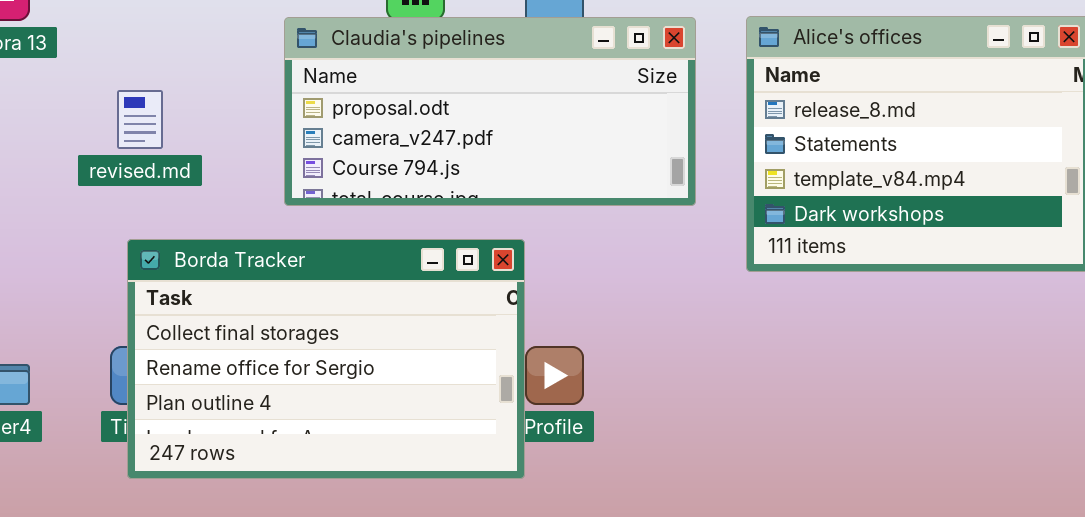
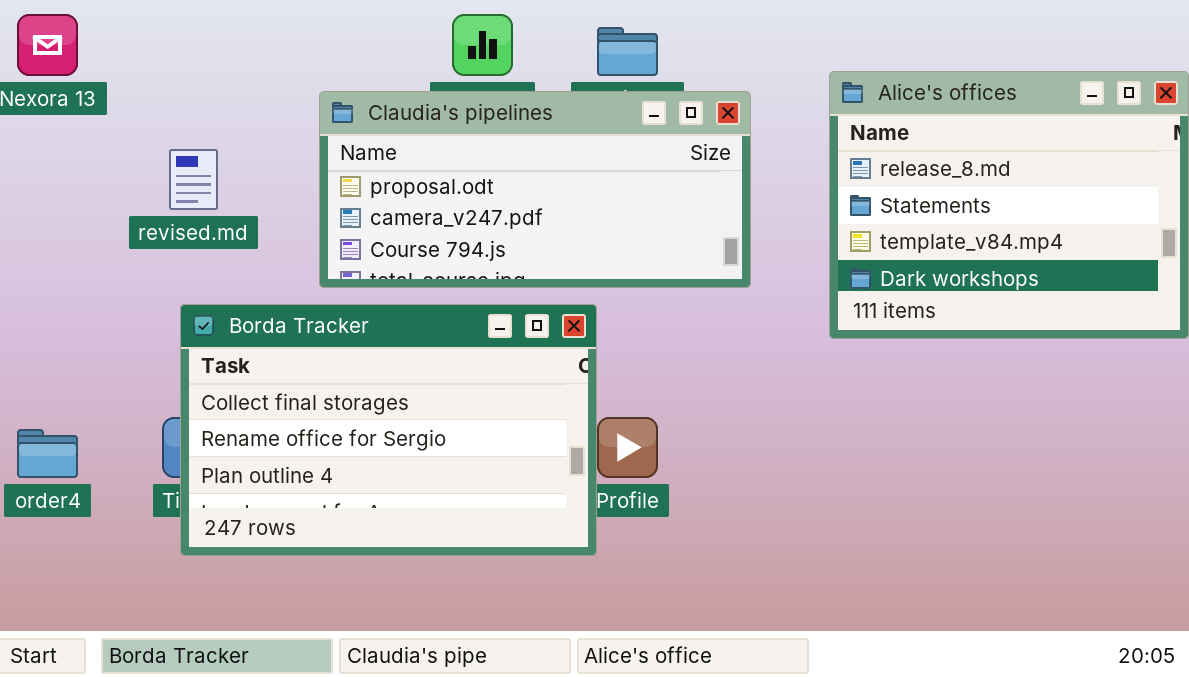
Claudia's pipelines: [284,17,696,206] -> [319,91,751,288], moved

